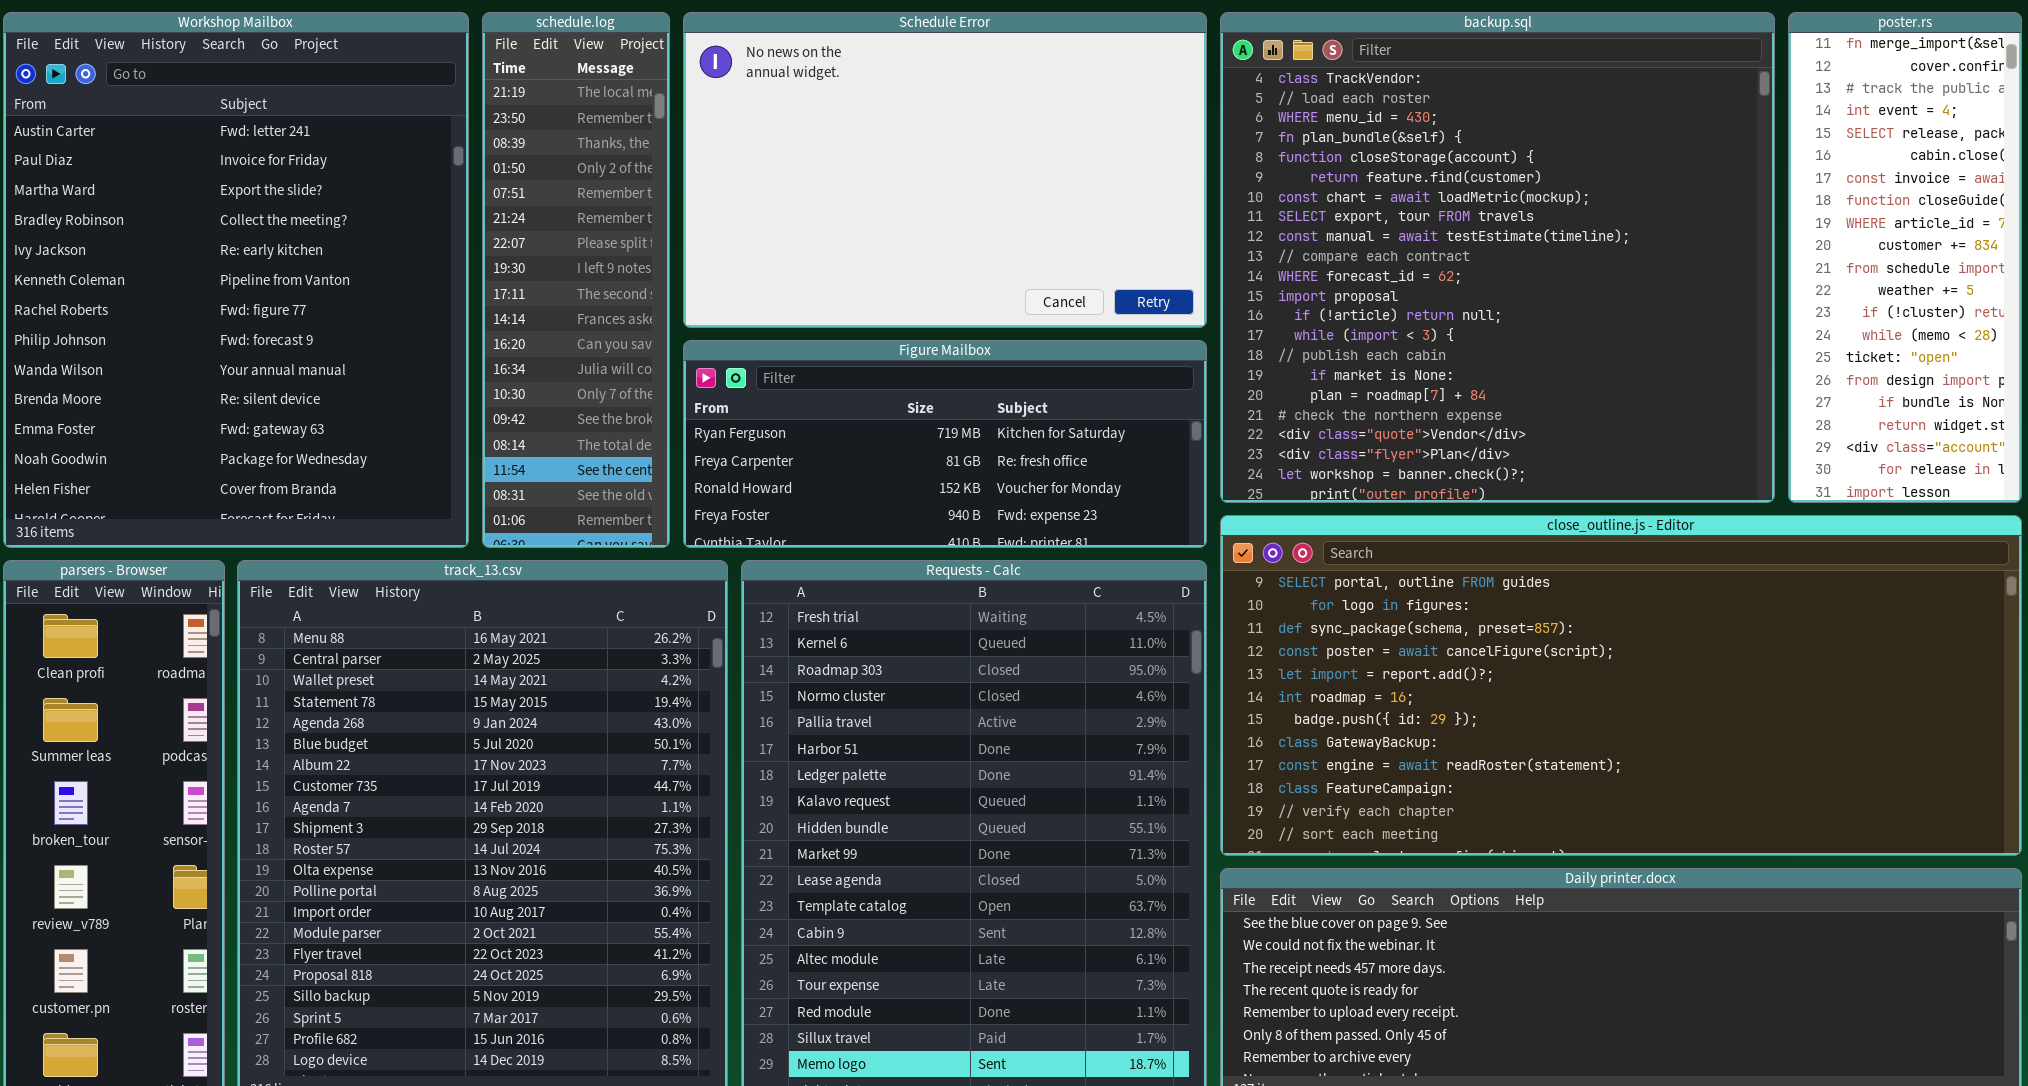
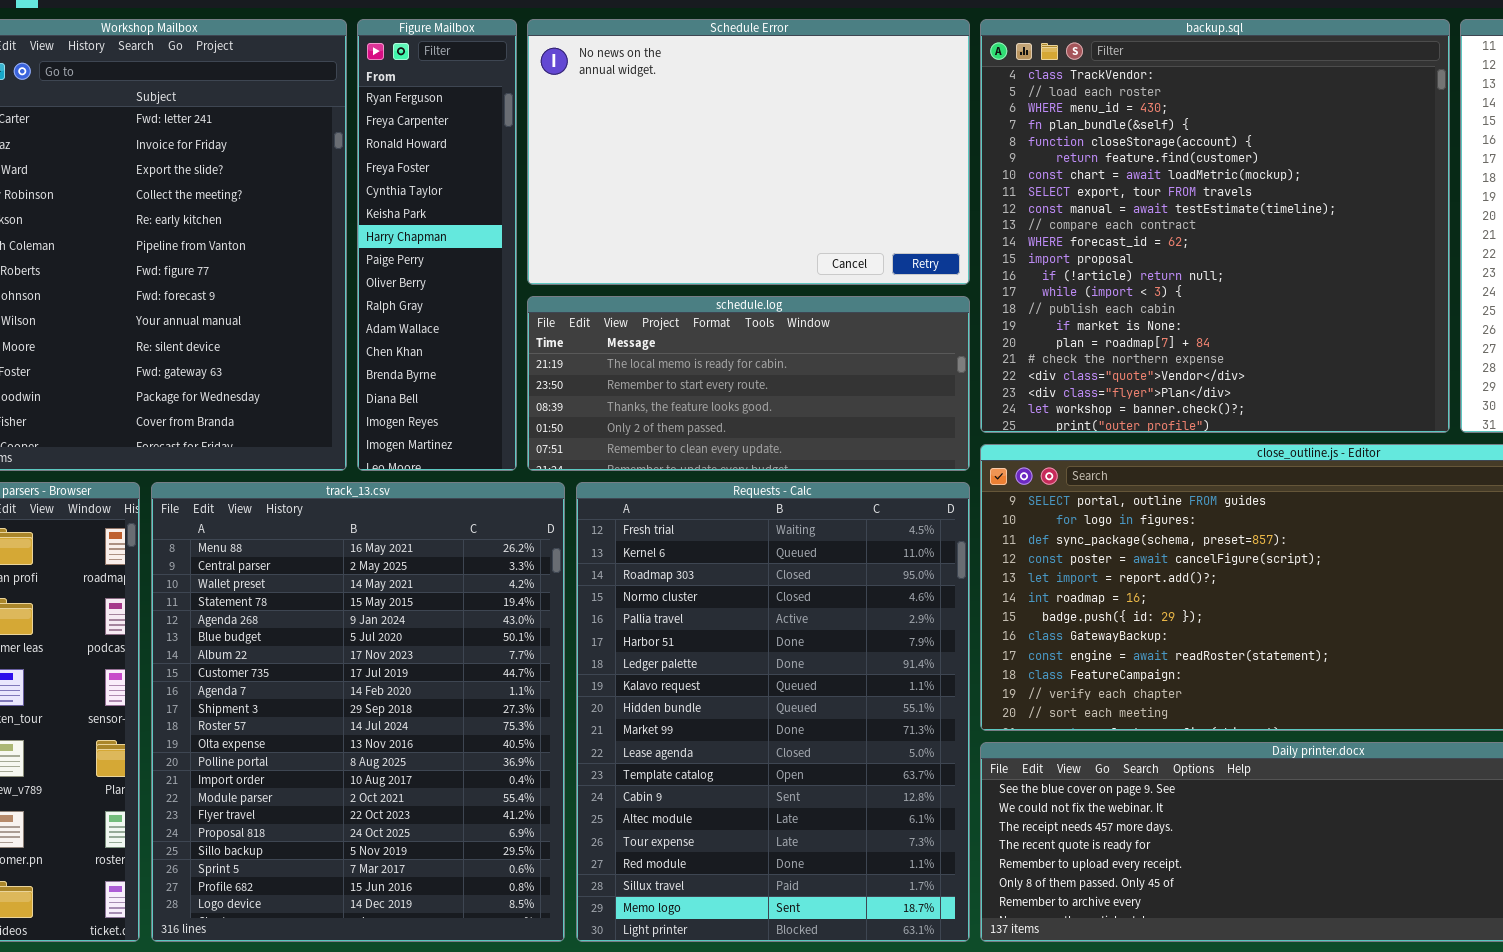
schedule.log: [482,12,670,548] -> [527,296,970,471], moved, resized
Figure Mailbox: [683,340,1207,548] -> [357,19,517,471], moved, resized

